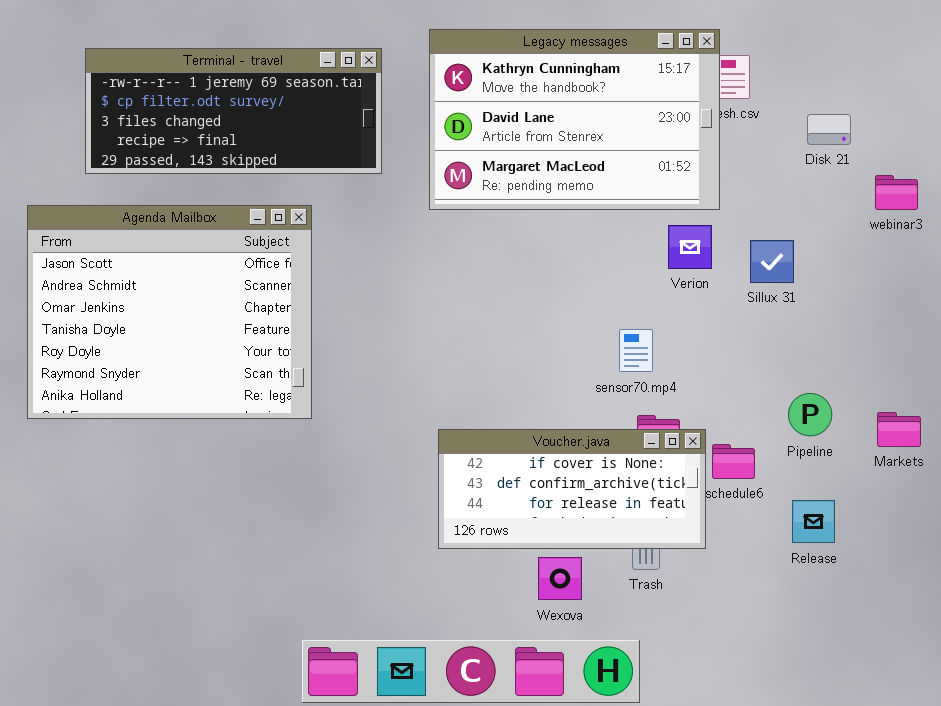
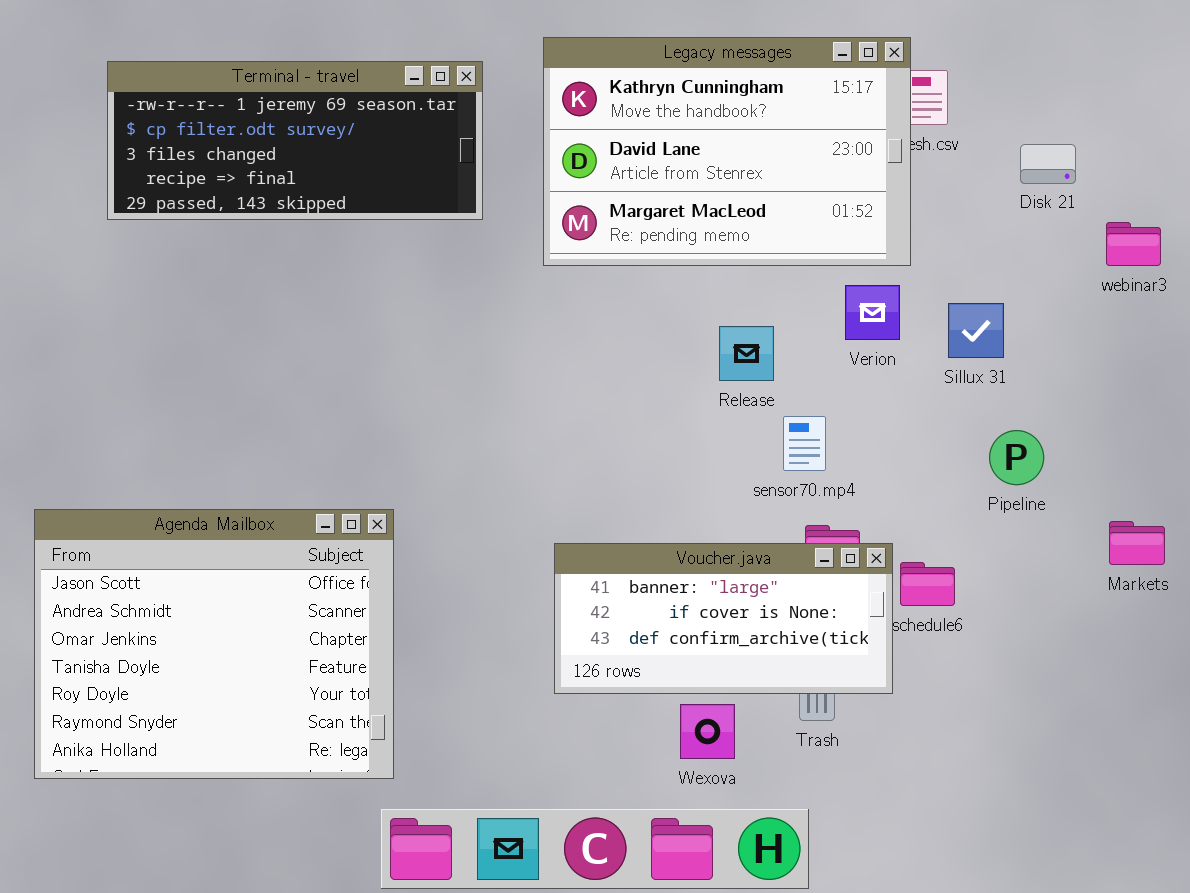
Agenda Mailbox: [27,205,312,419] -> [34,509,394,779], moved
Pipeline: [788,393,832,436] -> [989,430,1044,485], moved
Voucher.java: [438,429,706,549] -> [554,543,893,694], scrolled up 1 row
Release: [792,500,835,543] -> [719,326,774,381], moved

